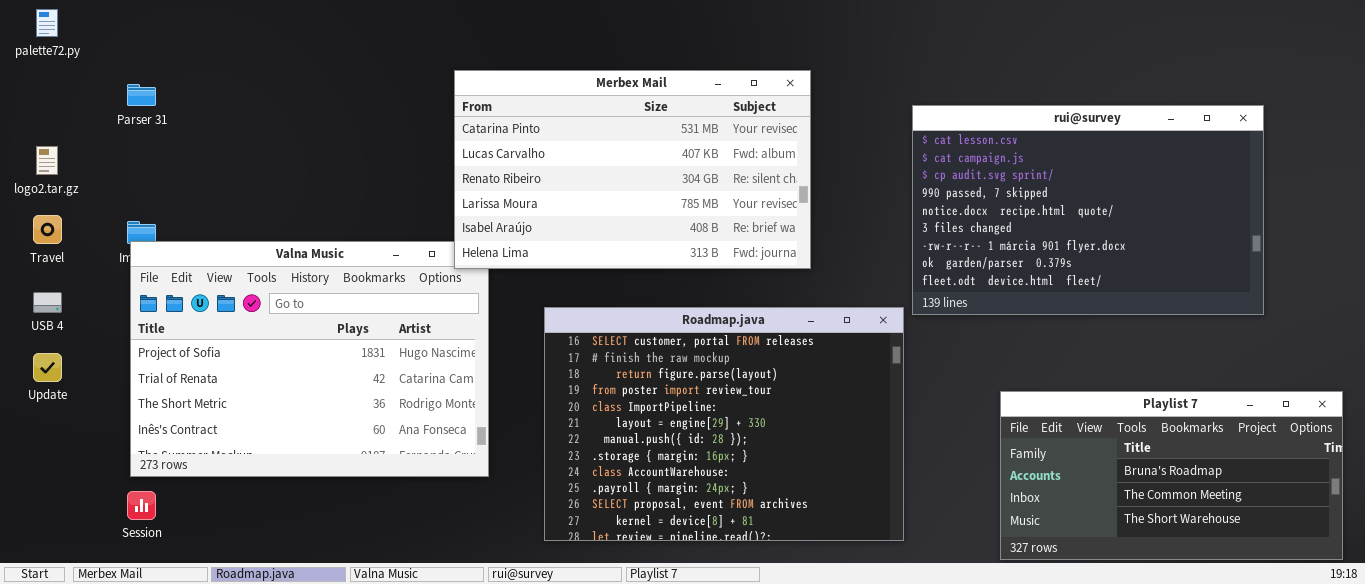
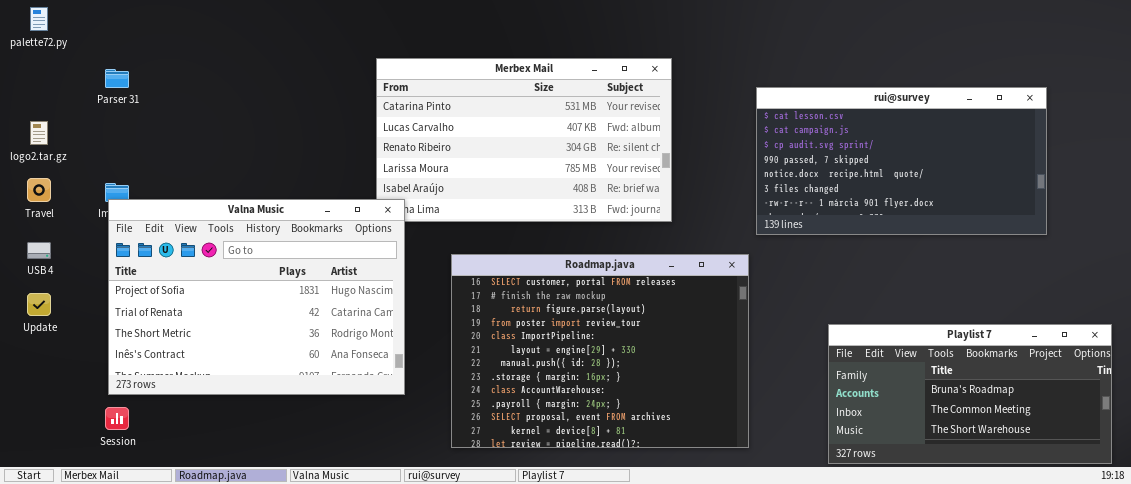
rui@survey: [912,105,1264,315] -> [756,87,1047,235], resized
Valna Music: [130,241,489,477] -> [108,199,405,395], raised

